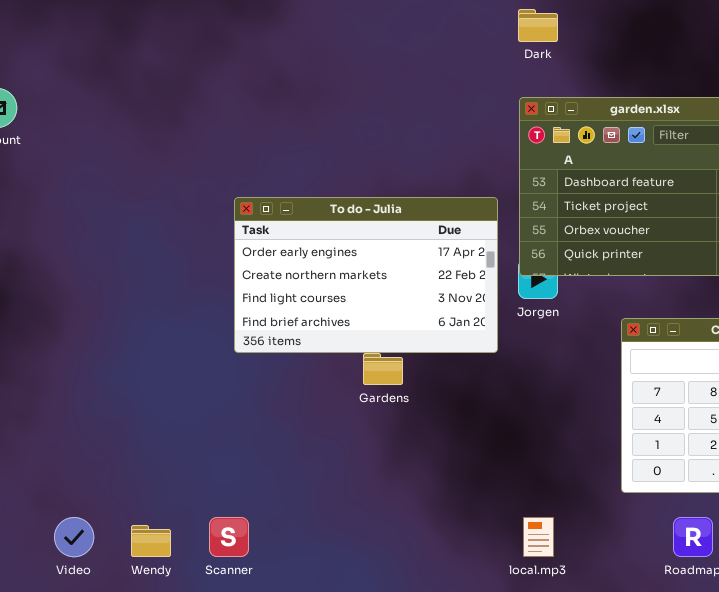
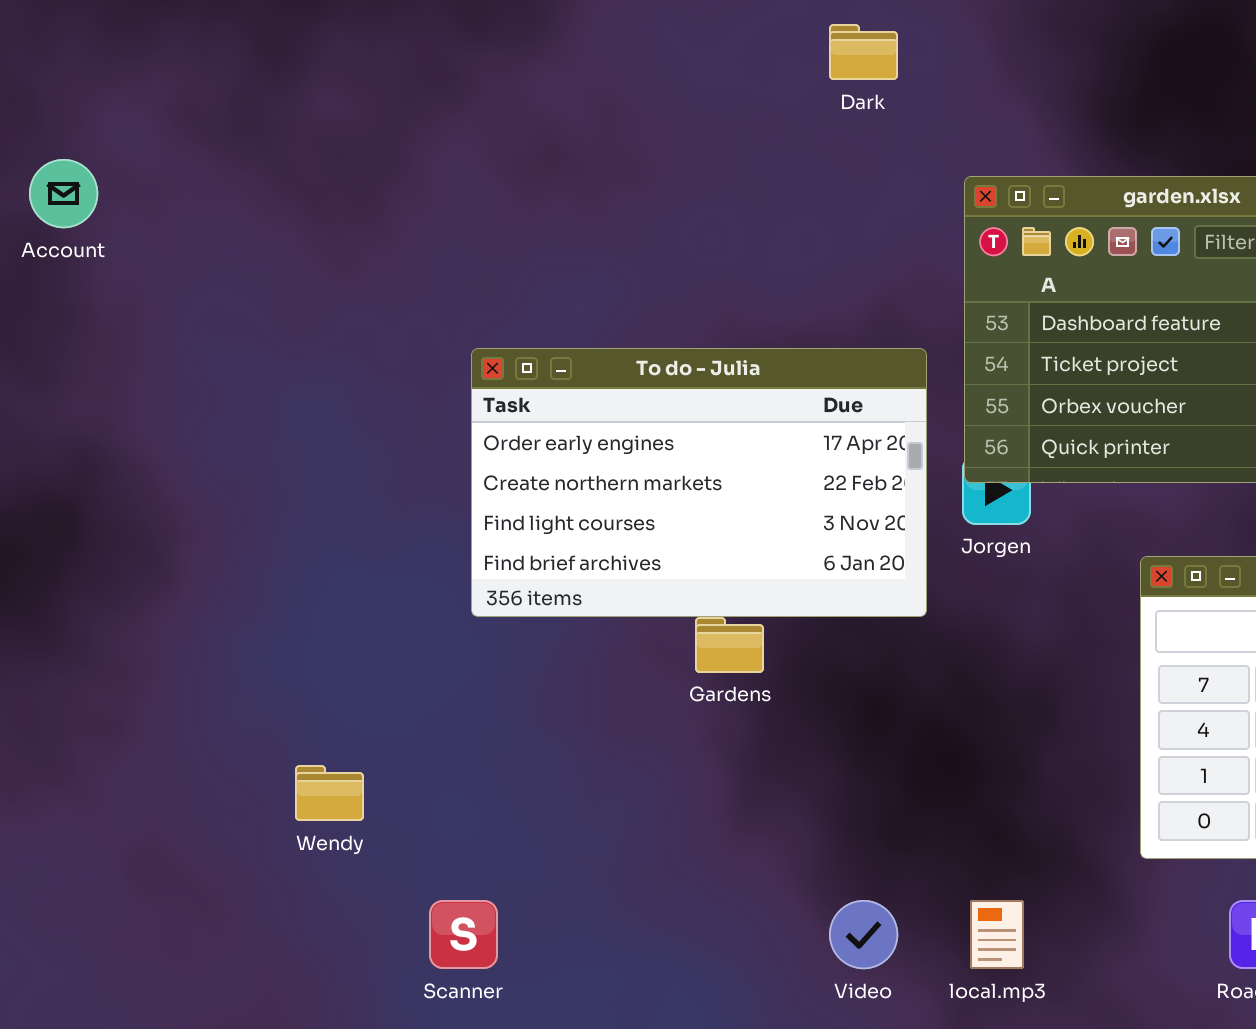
Dark: [518,9,558,42] -> [829,24,898,80], moved
Video: [54,517,94,557] -> [829,900,898,969], moved
Wendy: [131,525,171,557] -> [295,765,364,821], moved

